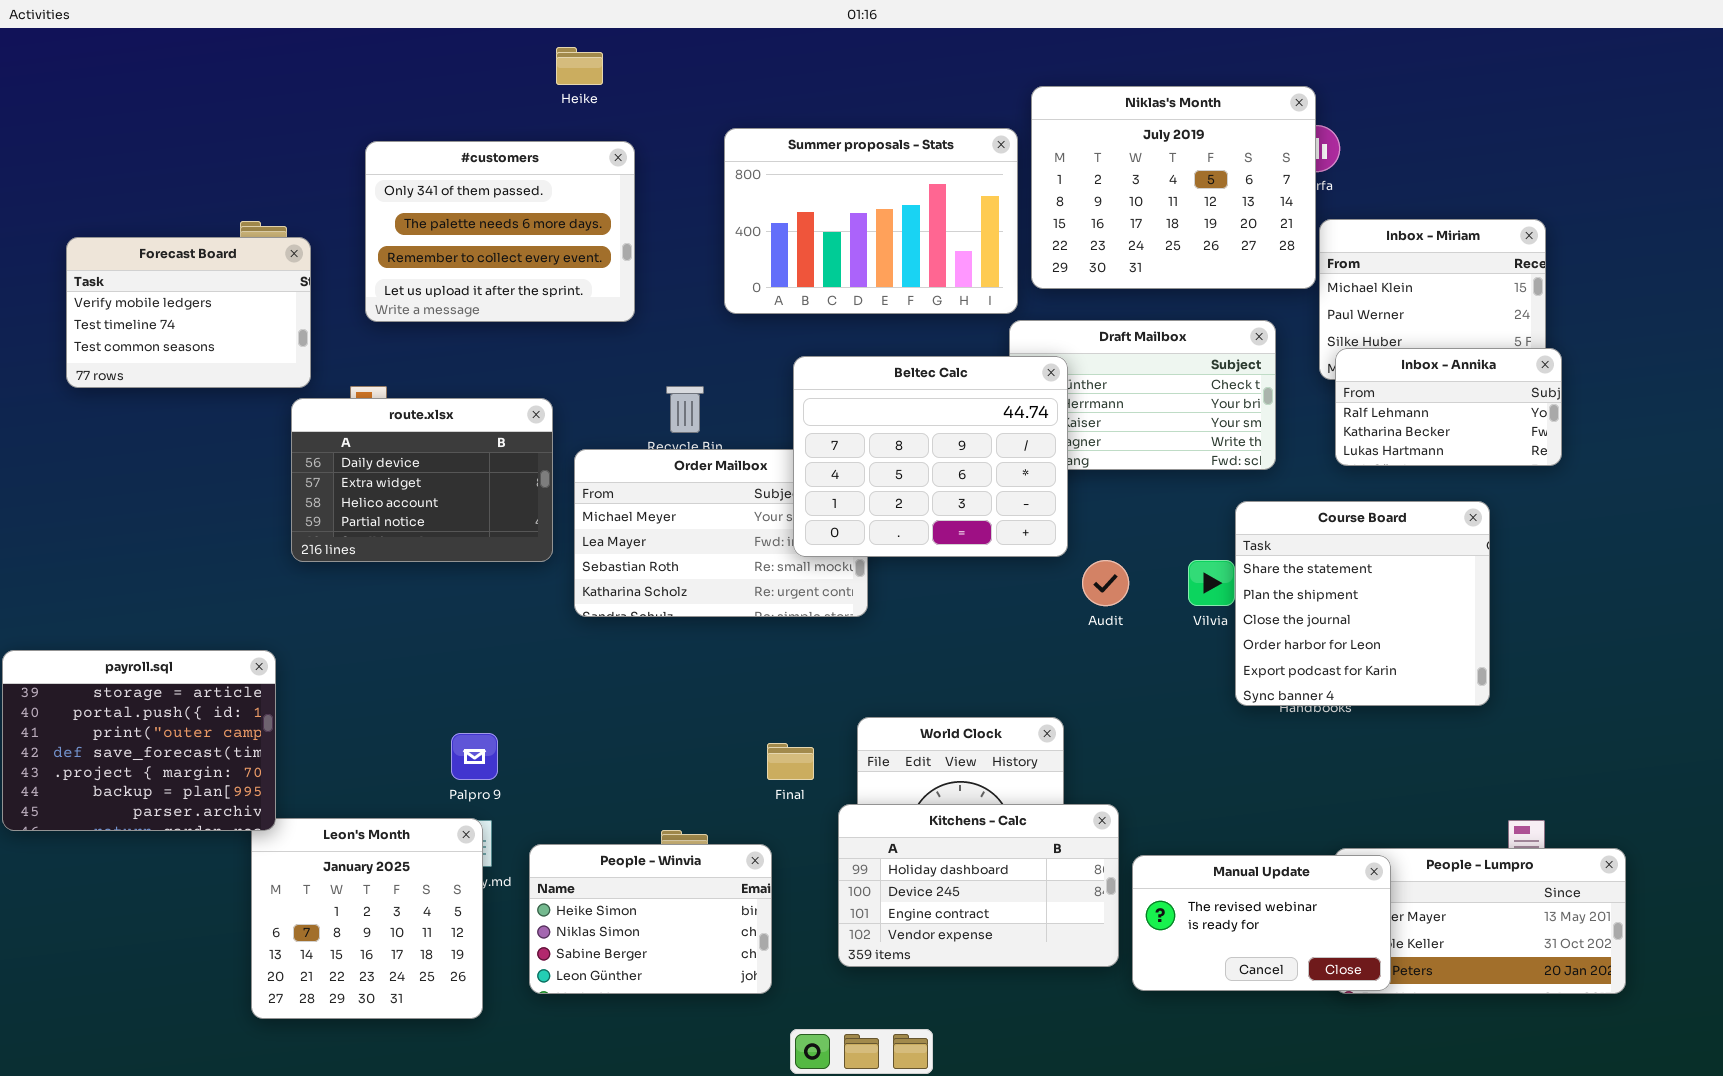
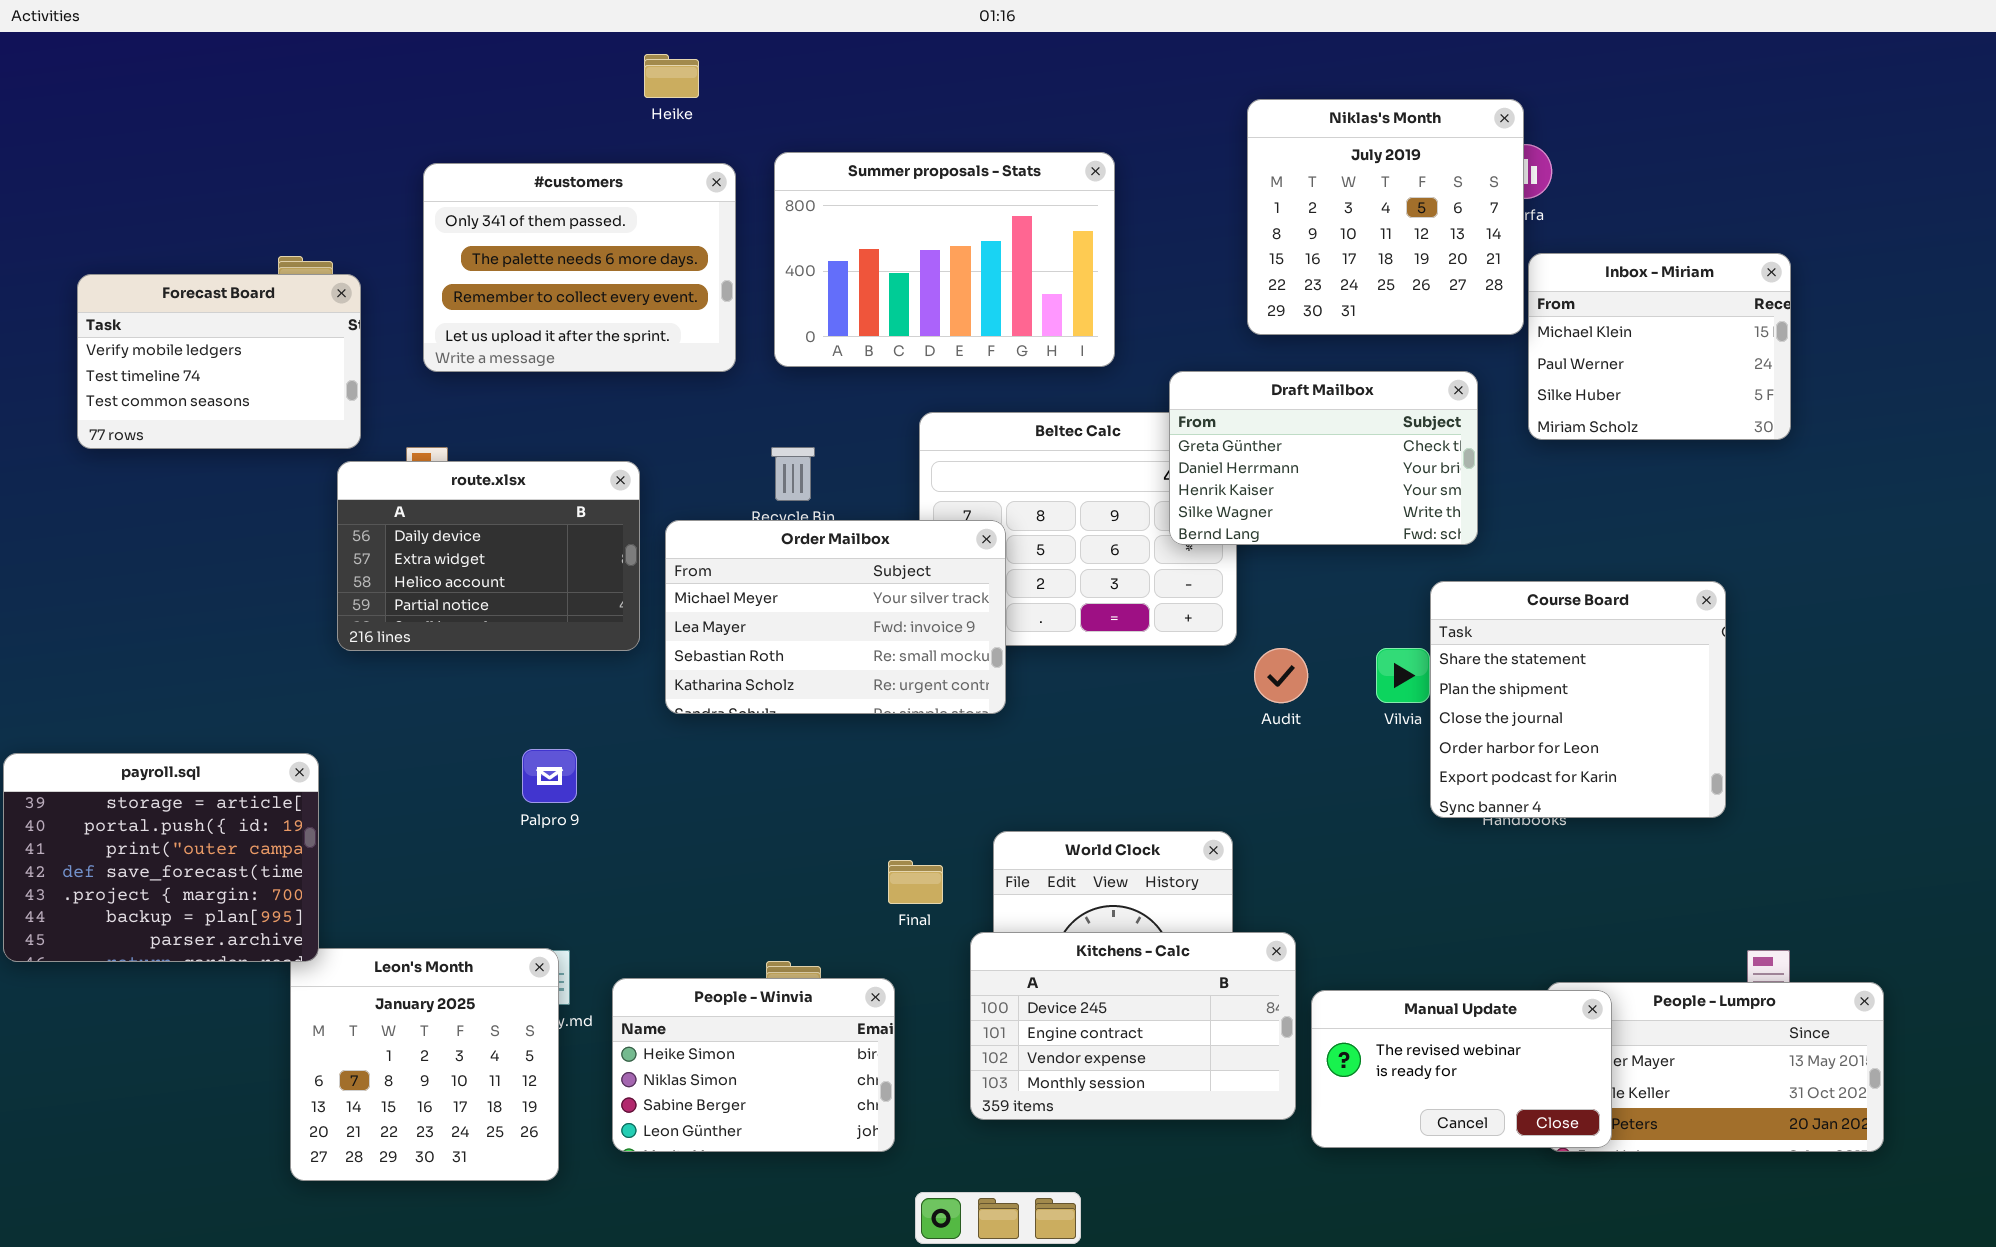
Niklas's Month: [1031,86,1316,289] -> [1247,99,1524,335], resized
Summer proposals - Stats: [724,128,1018,314] -> [774,152,1115,367], moved
Draft Mailbox: [1009,320,1276,470] -> [1169,371,1478,545], raised
Inbox - Annika: [1335,348,1562,466] -> none, closed
Order Mailbox: [574,449,868,617] -> [665,520,1006,714], raised
Palpro 9: [451,733,498,780] -> [522,749,577,803], moved
Kitchens - Calc: [838,804,1119,967] -> [970,932,1296,1120], scrolled down 1 row

